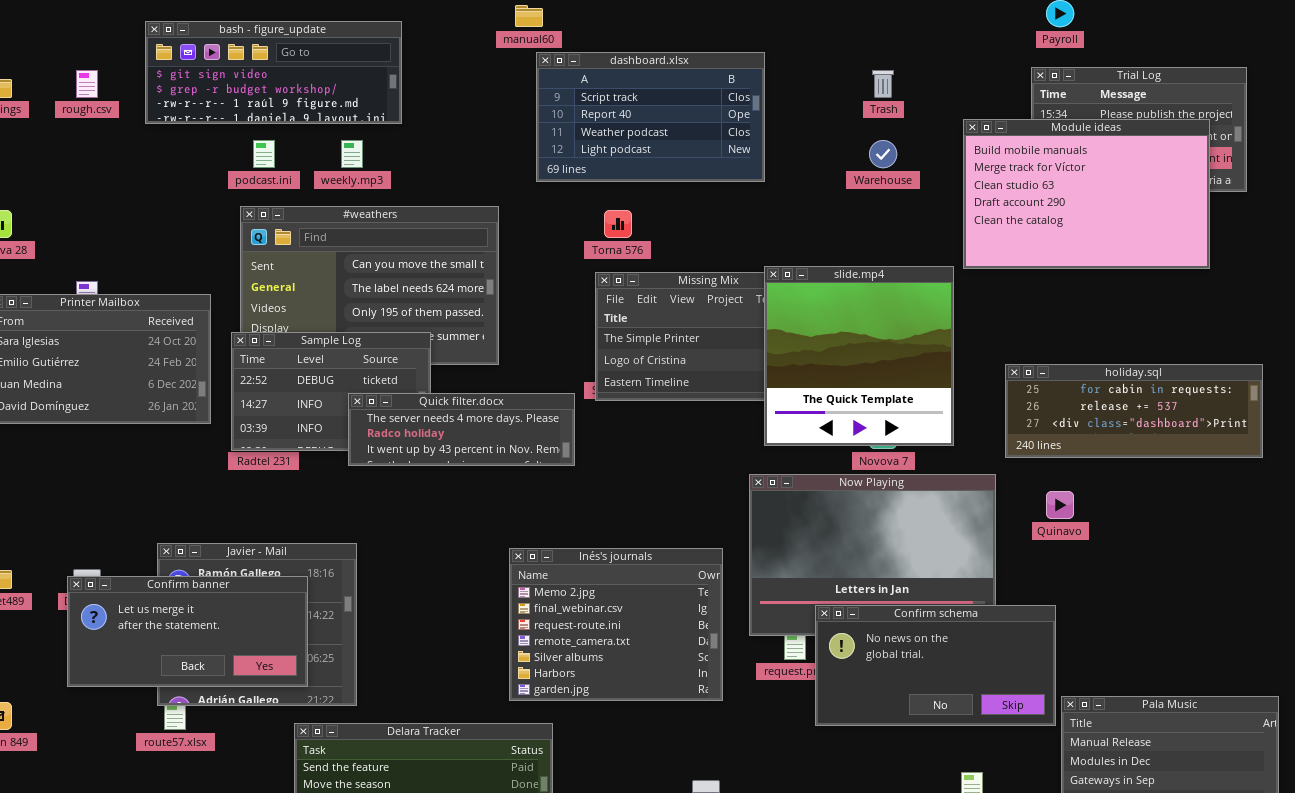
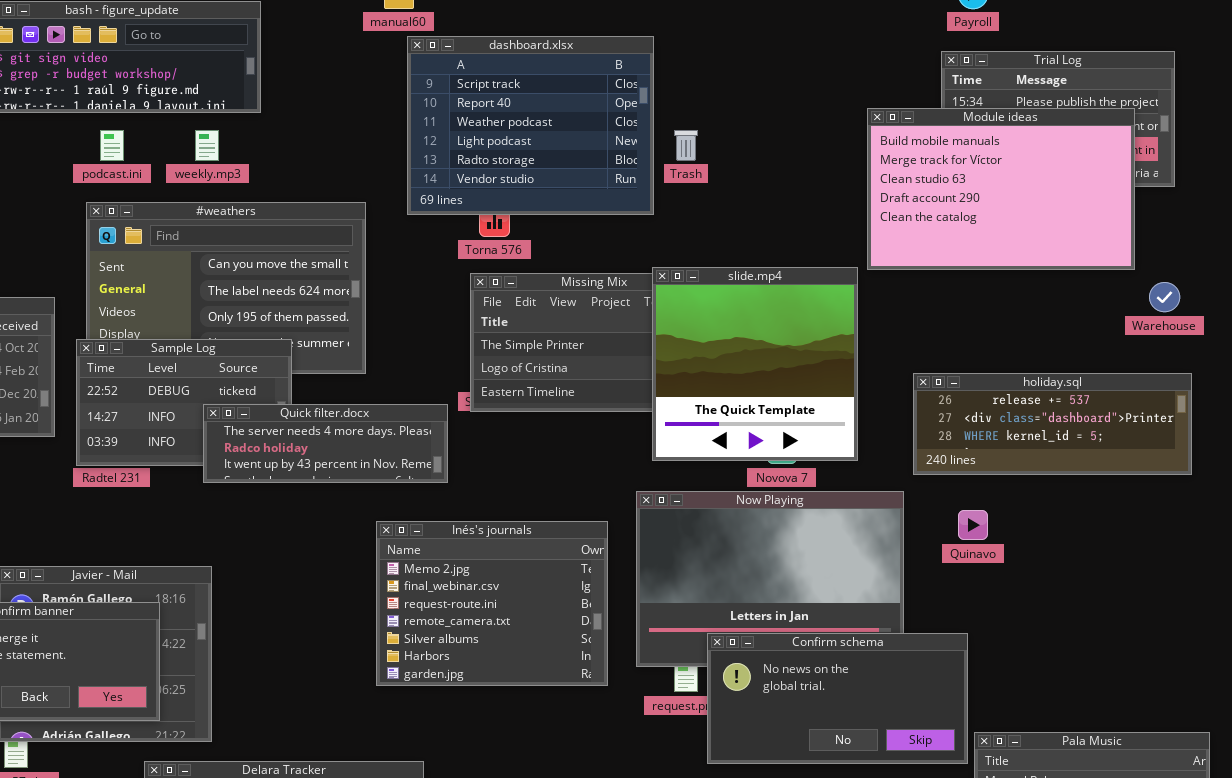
dashboard.xlsx: [536,52,765,182] -> [407,36,654,215], resized
Trash: [872,70,894,98] -> [674,130,698,161], moved
Warehouse: [869,140,897,168] -> [1149,282,1180,312], moved
holiday.sql: [1005,364,1263,458] -> [913,373,1192,475], scrolled down 1 row
Inés's journals: [509,548,723,701] -> [376,521,608,686], moved

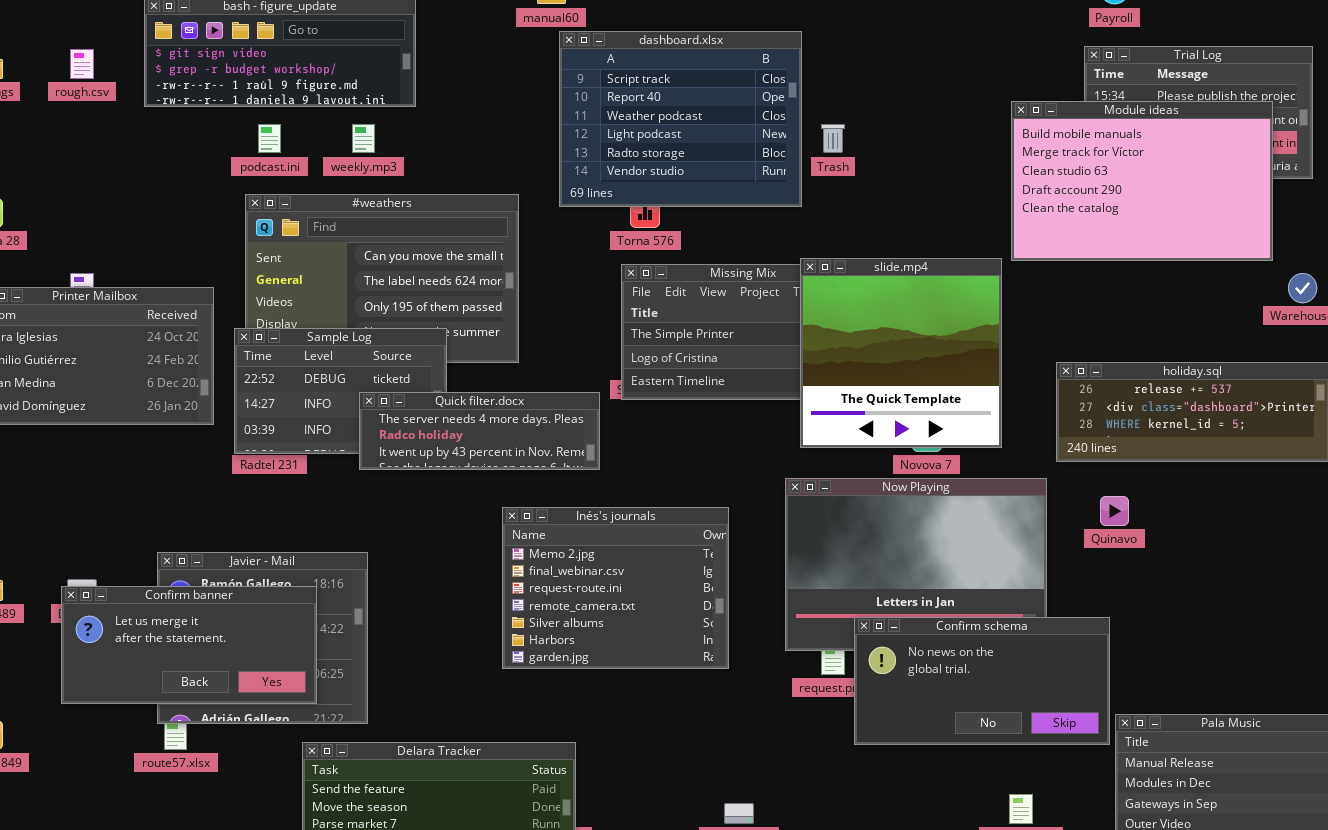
Inés's journals: [376,521,608,686] -> [502,507,729,669], moved

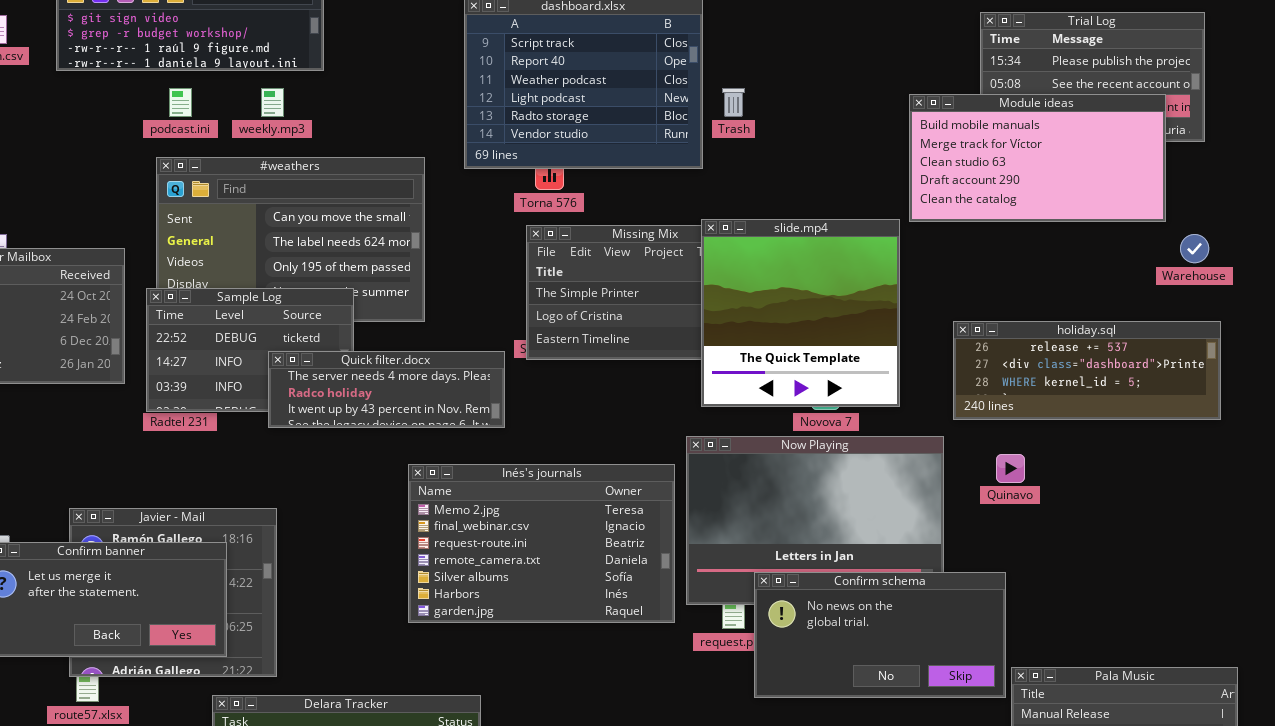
Module ideas: [1011,101,1273,261] -> [909,94,1166,222], resized
Inés's journals: [502,507,729,669] -> [408,464,675,623], resized

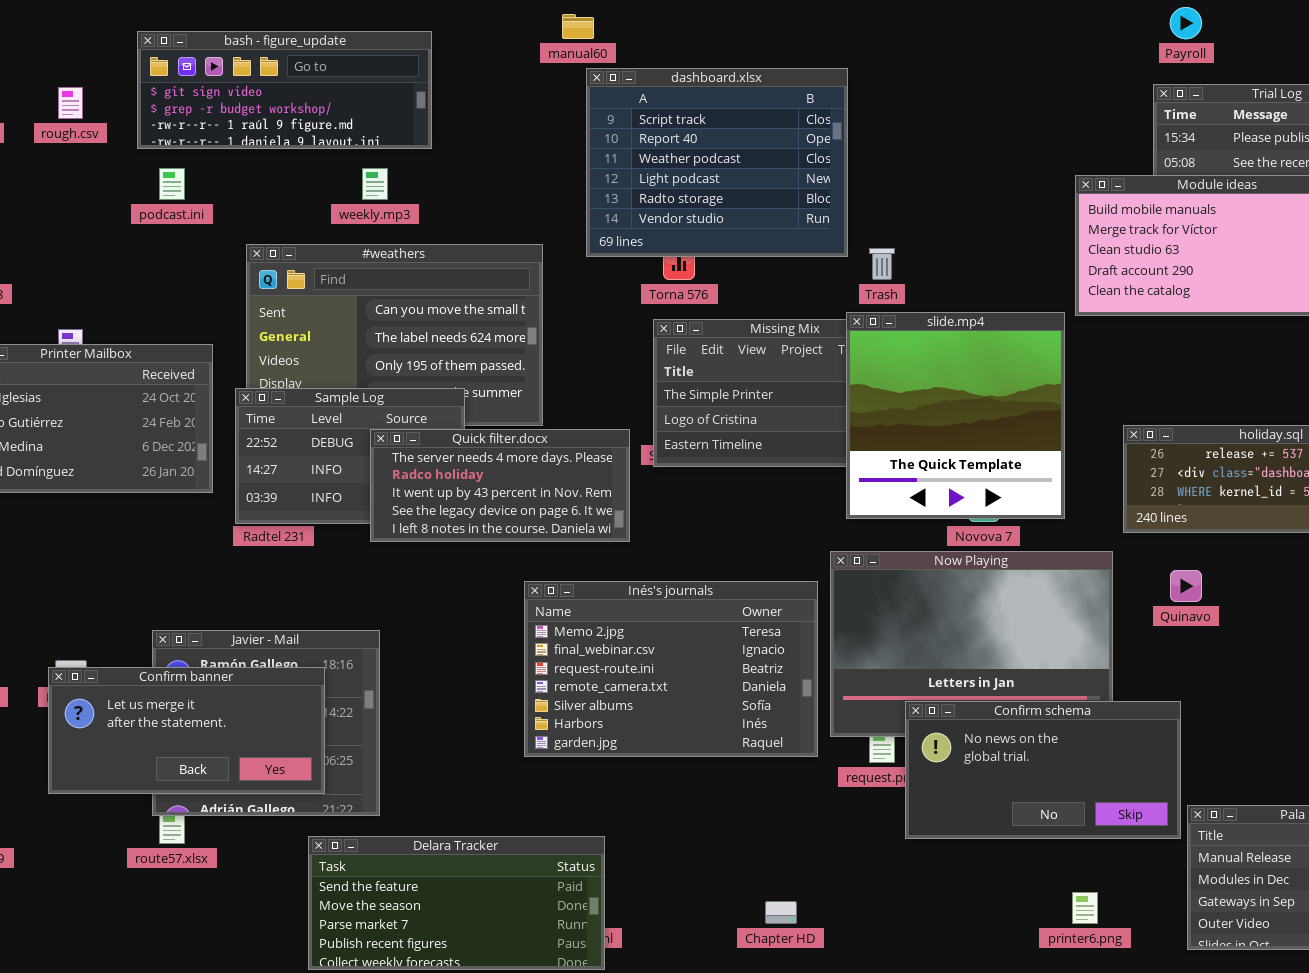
podcast.ini: [169,88,192,117] -> [159,168,185,200], moved
Trash: [722,88,745,117] -> [869,248,895,280], moved
Quick filter.docx: [268,351,505,428] -> [370,429,630,542], resized

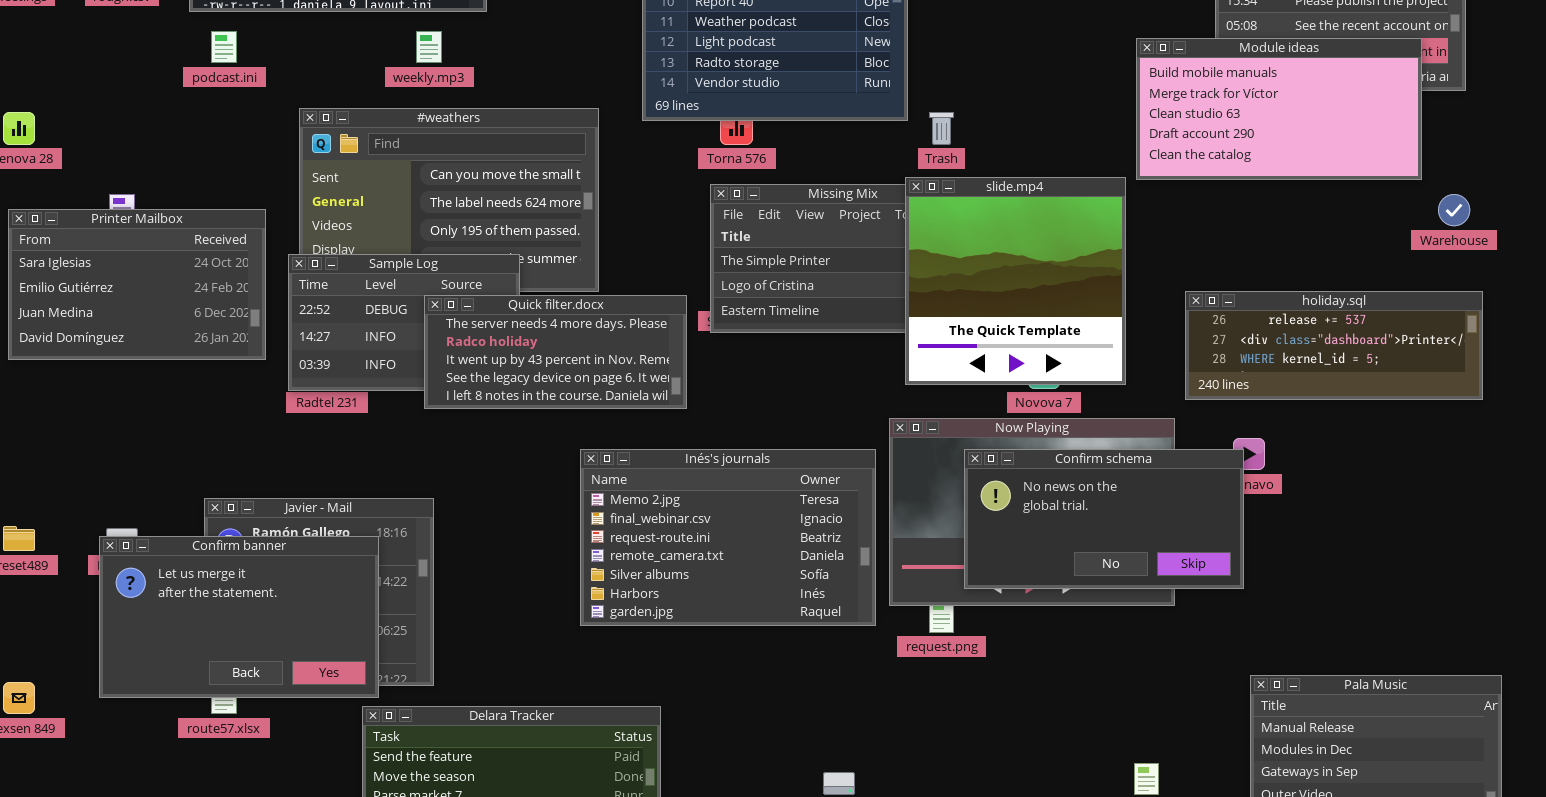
Confirm banner: [48,667,325,794] -> [99,536,379,698], resized
Confirm schema: [905,701,1181,839] -> [964,449,1244,589], moved

